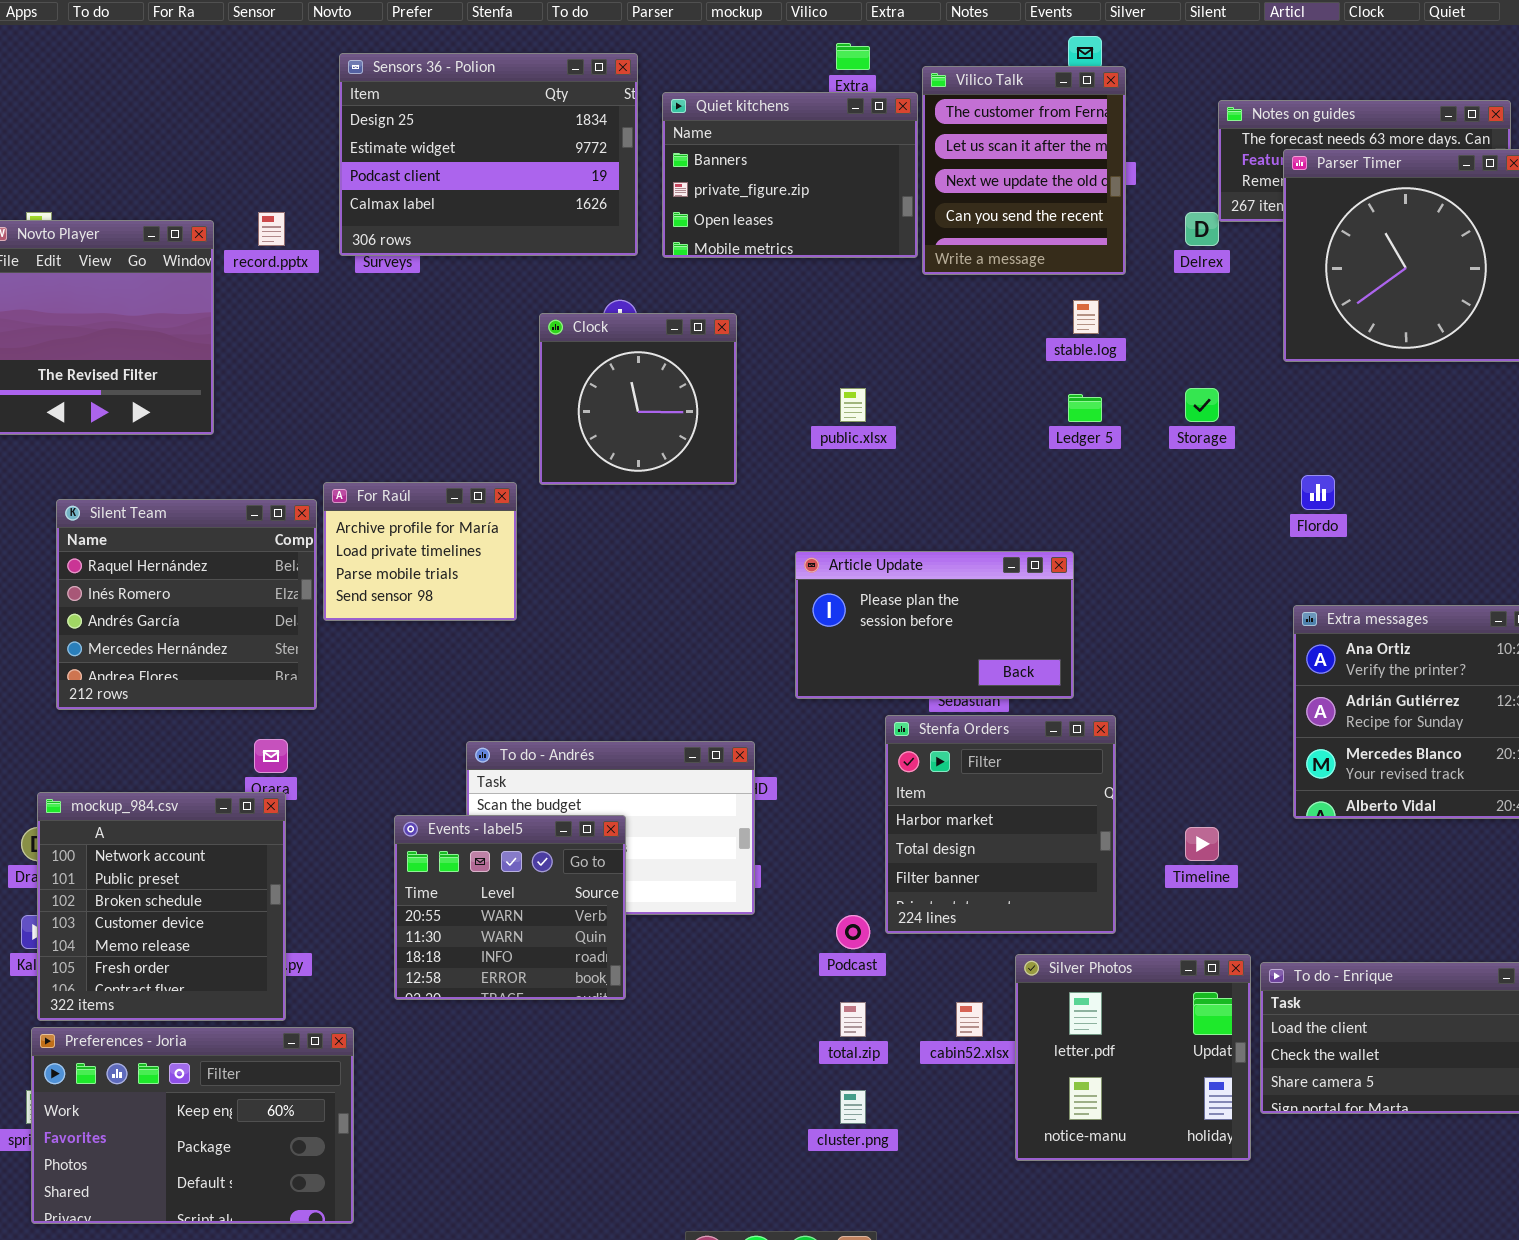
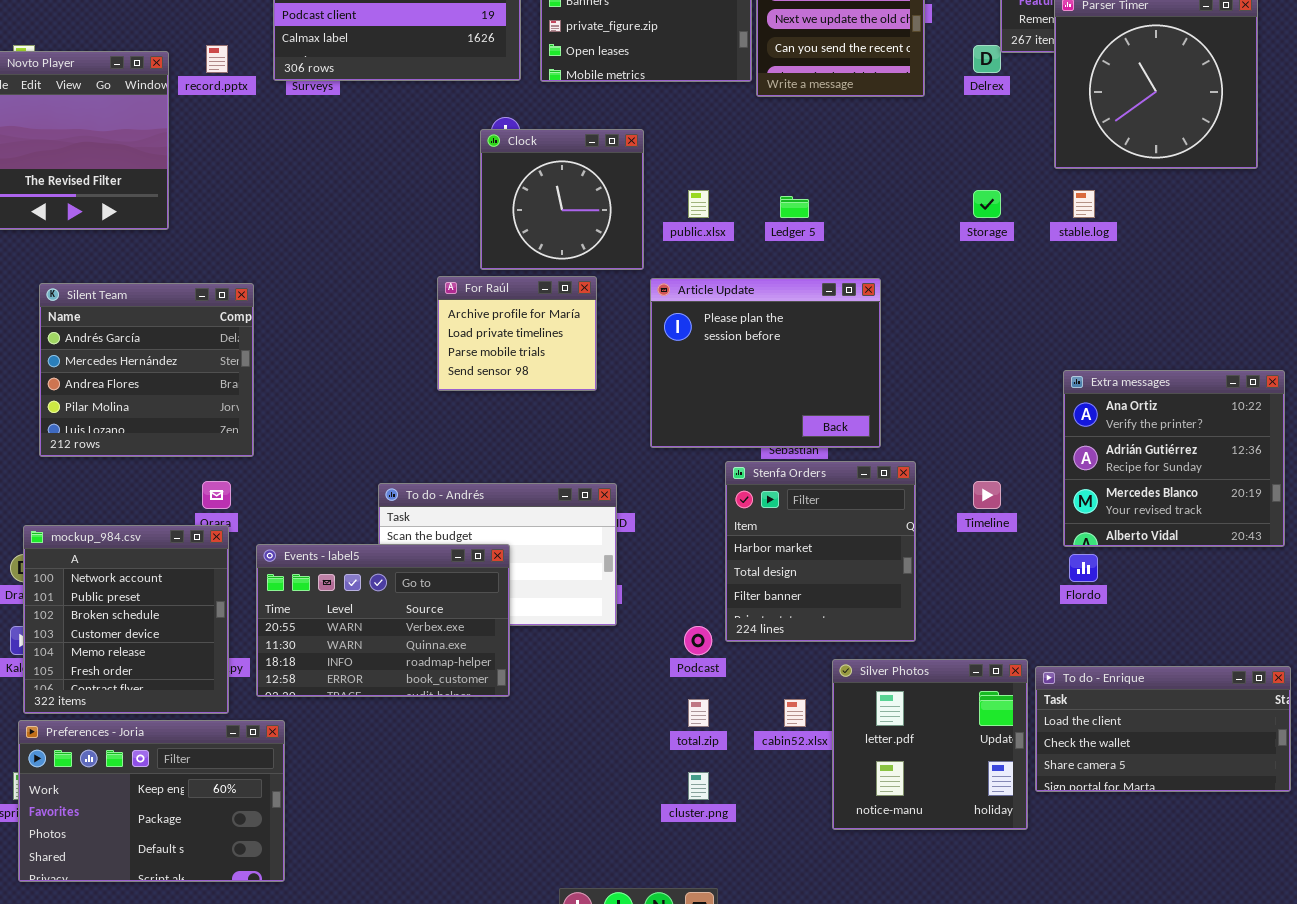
stable.log: [1073,300,1099,334] -> [1073,190,1095,218], moved
Clock: [539,313,737,485] -> [480,129,644,270], moved
Ledger 5: [1068,394,1102,422] -> [780,196,809,218], moved
Flordo: [1301,475,1335,510] -> [1069,554,1098,582], moved
For Raúl: [323,482,517,621] -> [437,276,597,391], moved
Silent Team: [56,499,317,710] -> [39,283,254,457], scrolled down 2 rows
Article Update: [795,551,1074,699] -> [650,278,881,448], resized
Events - label5: [394,815,626,1000] -> [256,544,510,697], resized
Timeline: [1185,827,1219,861] -> [973,481,1001,509], moved

